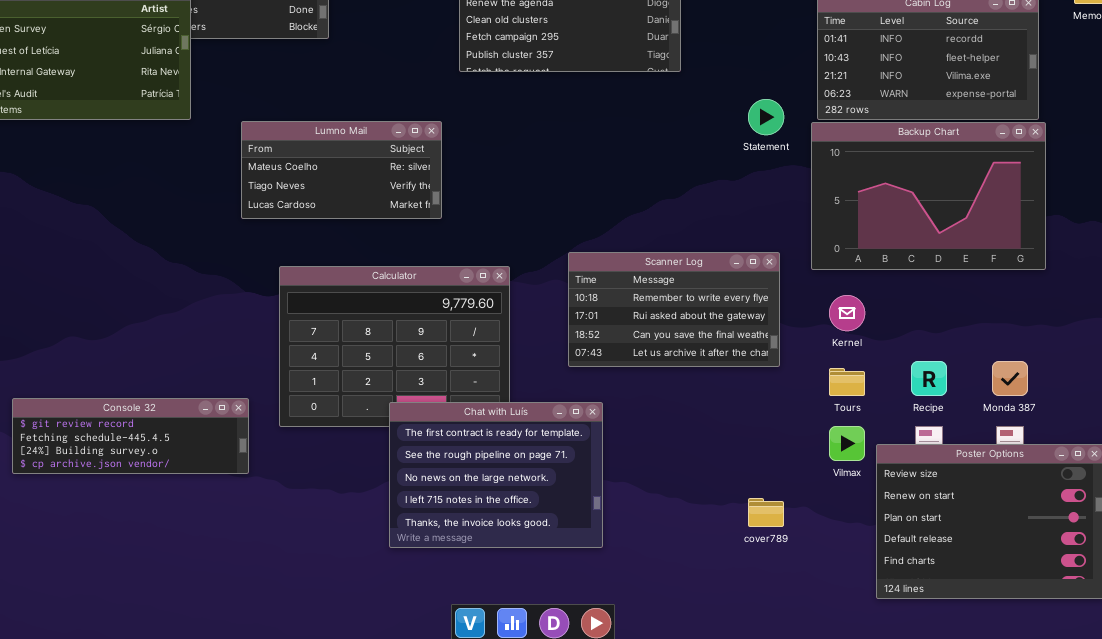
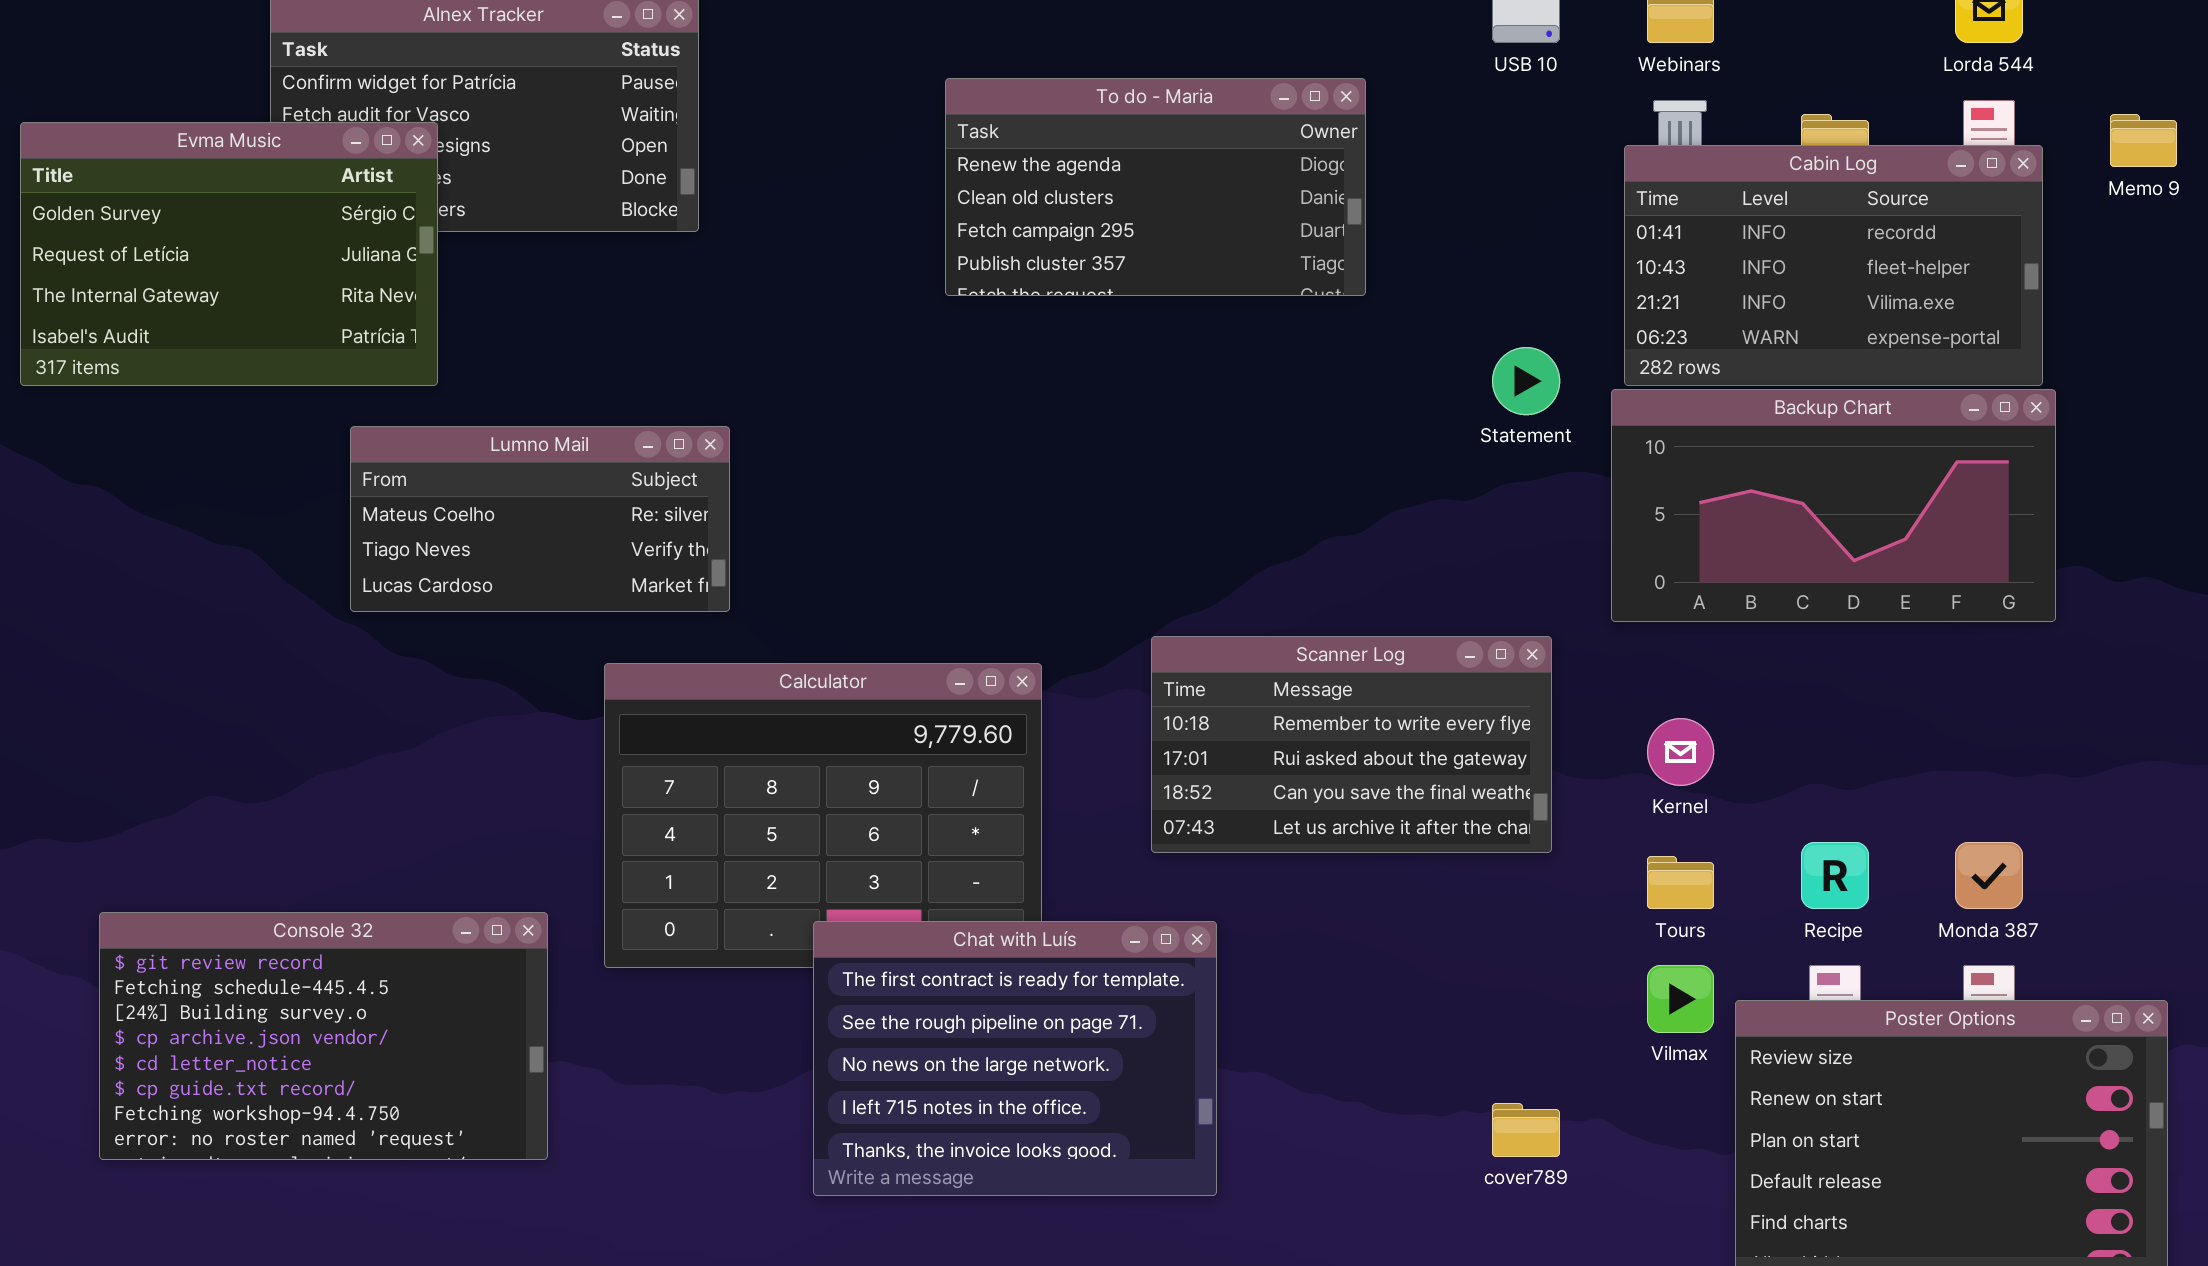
Lumno Mail: [241,121,442,219] -> [350,426,730,612], moved
Backup Chart: [811,122,1046,270] -> [1611,389,2056,622], resized
Console 32: [12,398,249,474] -> [99,912,548,1160], resized

